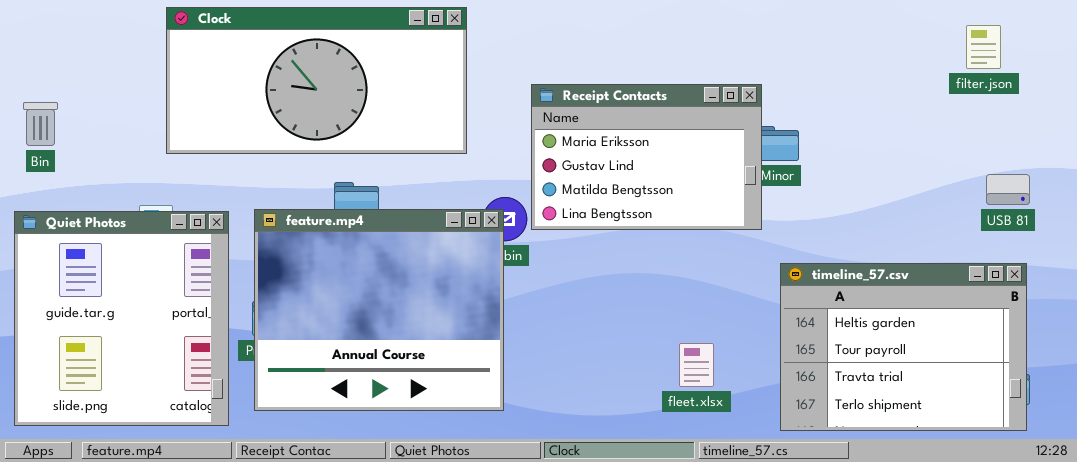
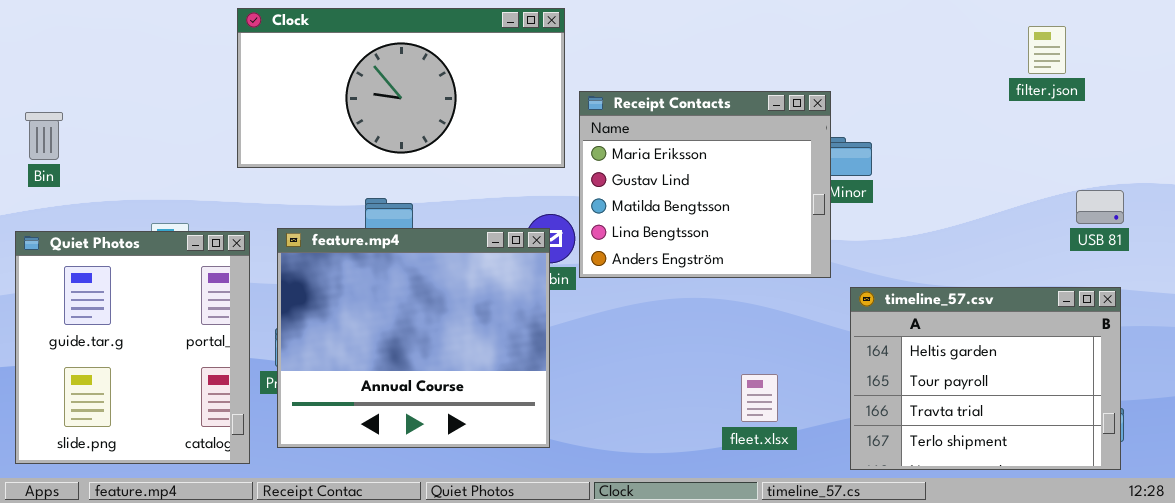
Clock: [166,7,467,154] -> [237,8,565,168], moved
filter.json: [966,25,1001,69] -> [1028,26,1066,74], moved
Receipt Contacts: [531,84,762,230] -> [579,91,831,278], resized

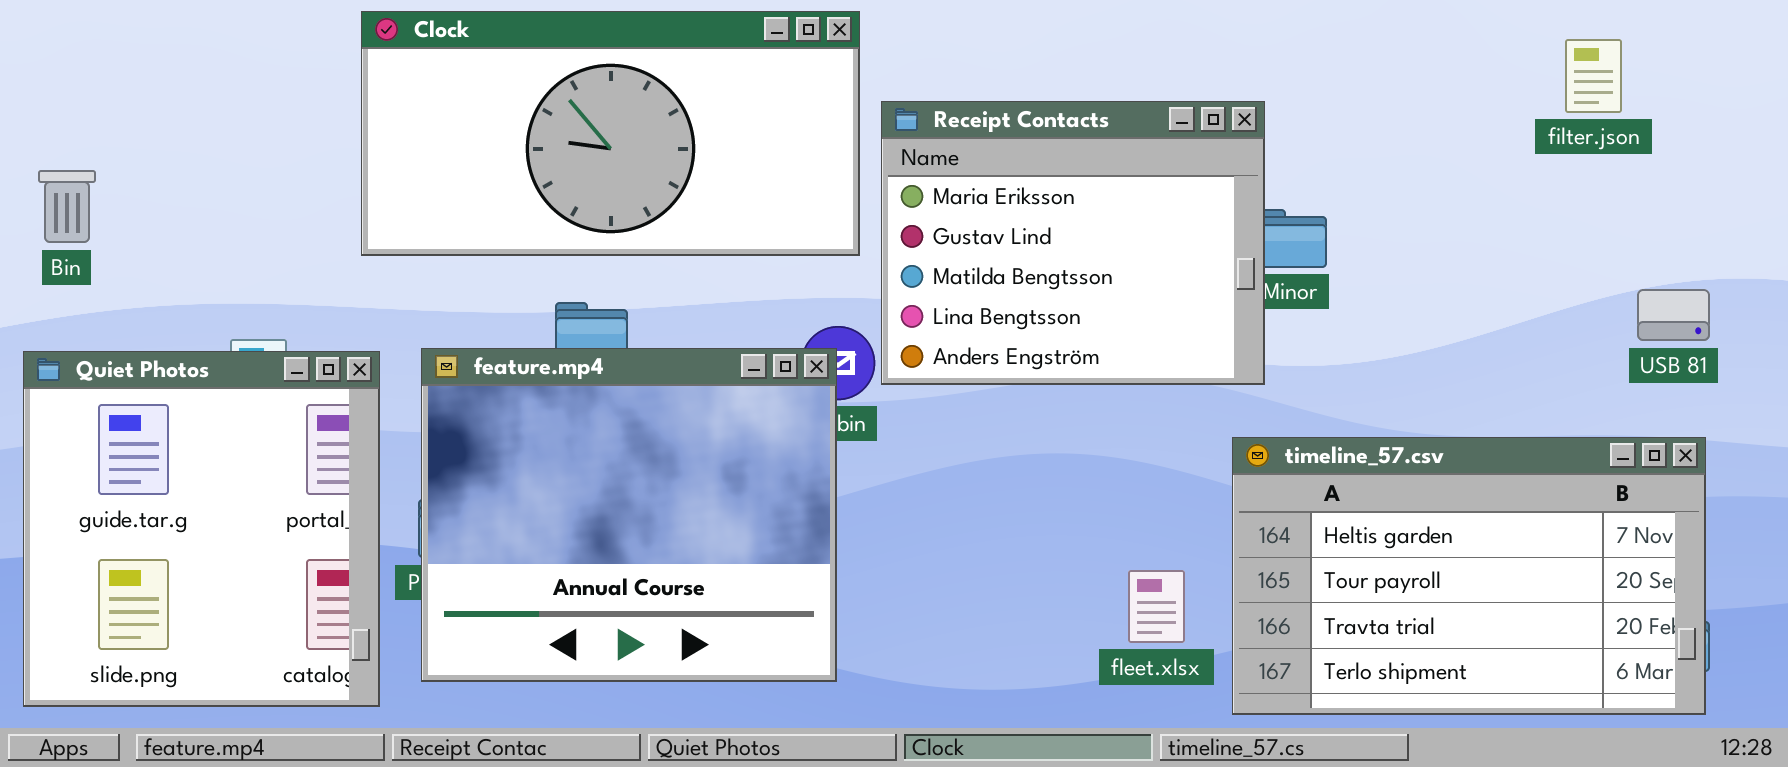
Receipt Contacts: [579,91,831,278] -> [881,101,1265,385], moved
timeline_57.csv: [850,287,1121,470] -> [1232,437,1706,715], resized

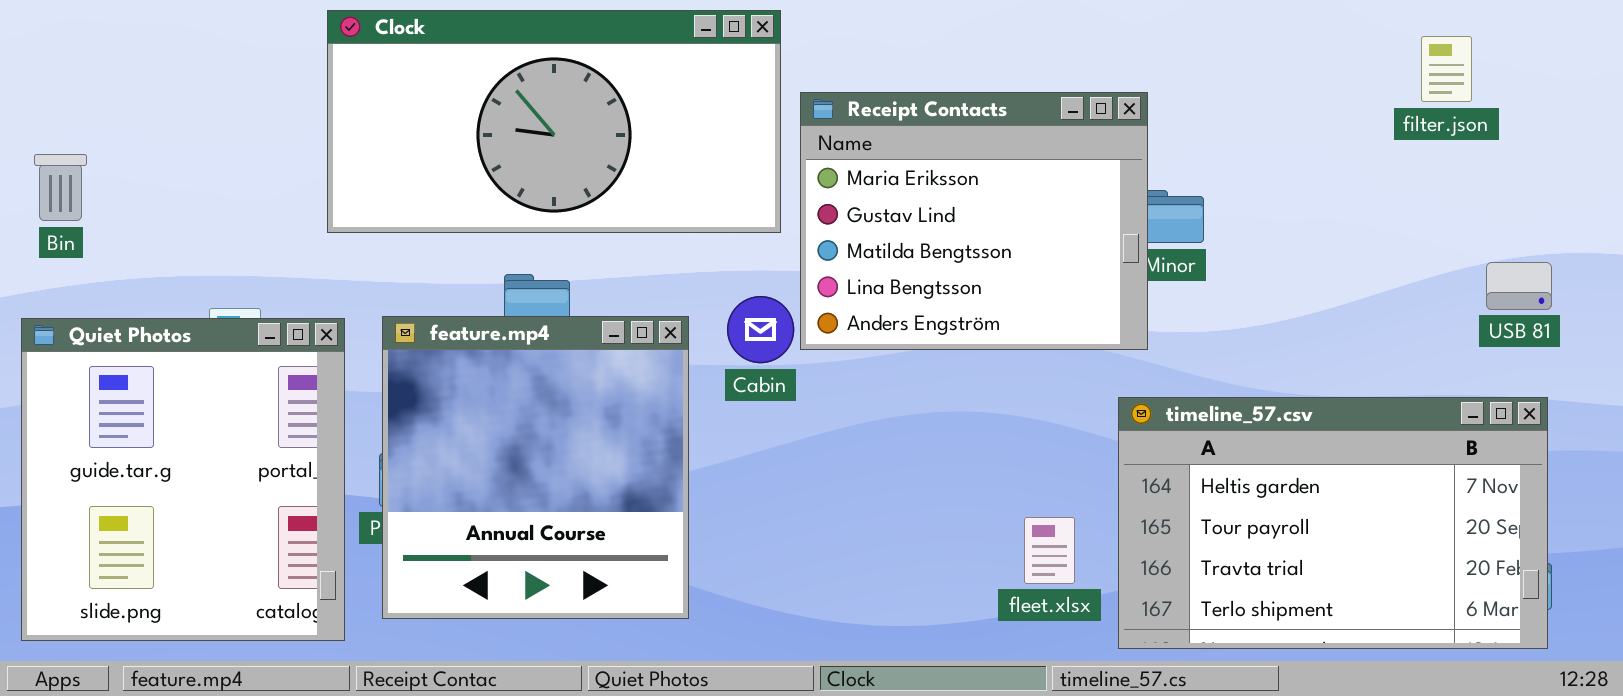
feature.mp4: [421,348,837,682] -> [382,316,689,619], resized

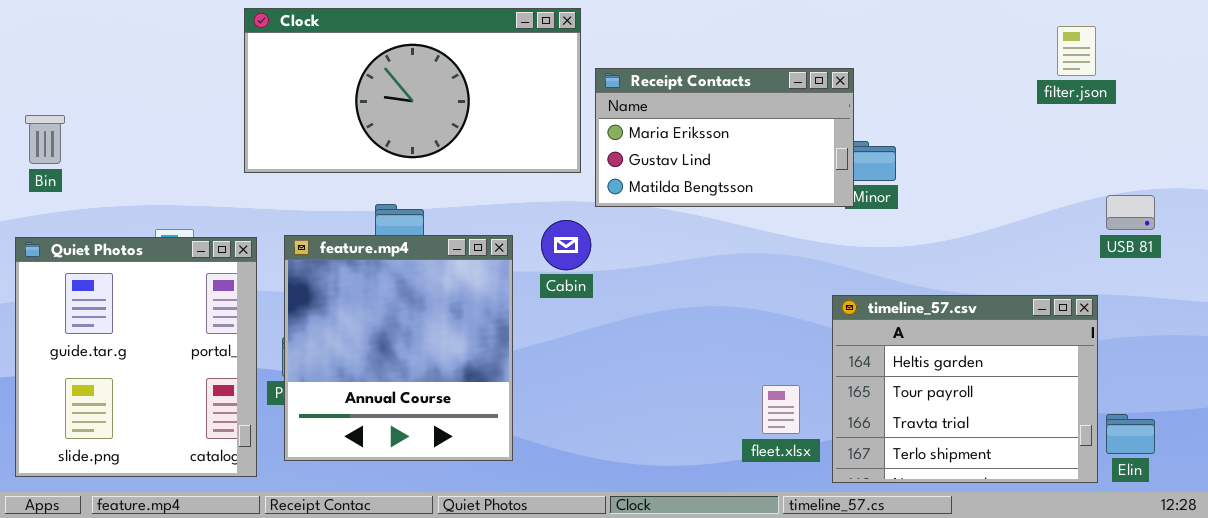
Receipt Contacts: [800,92,1148,350] -> [595,68,854,207], resized
timeline_57.csv: [1118,397,1548,649] -> [832,295,1098,483], resized

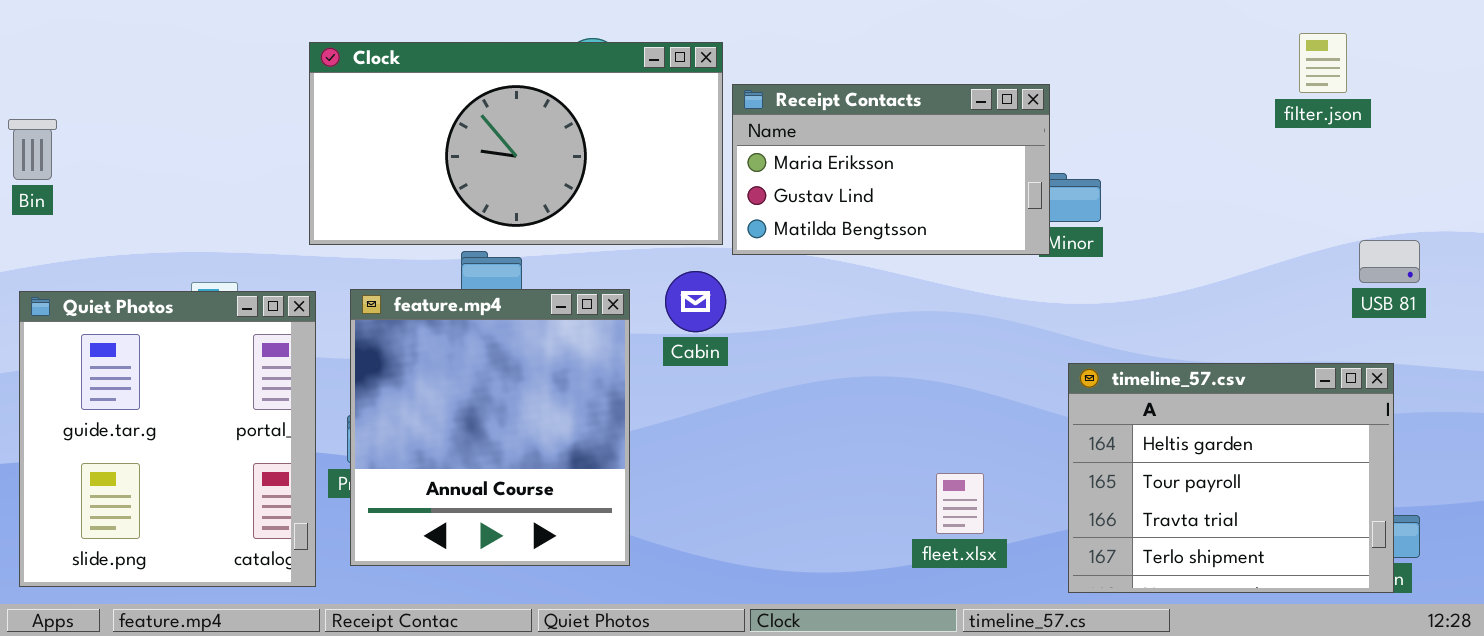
Clock: [244,8,581,173] -> [309,42,723,245], moved
Bin: [25,115,65,164] -> [8,119,57,180], moved
timeline_57.csv: [832,295,1098,483] -> [1068,363,1394,593], moved

